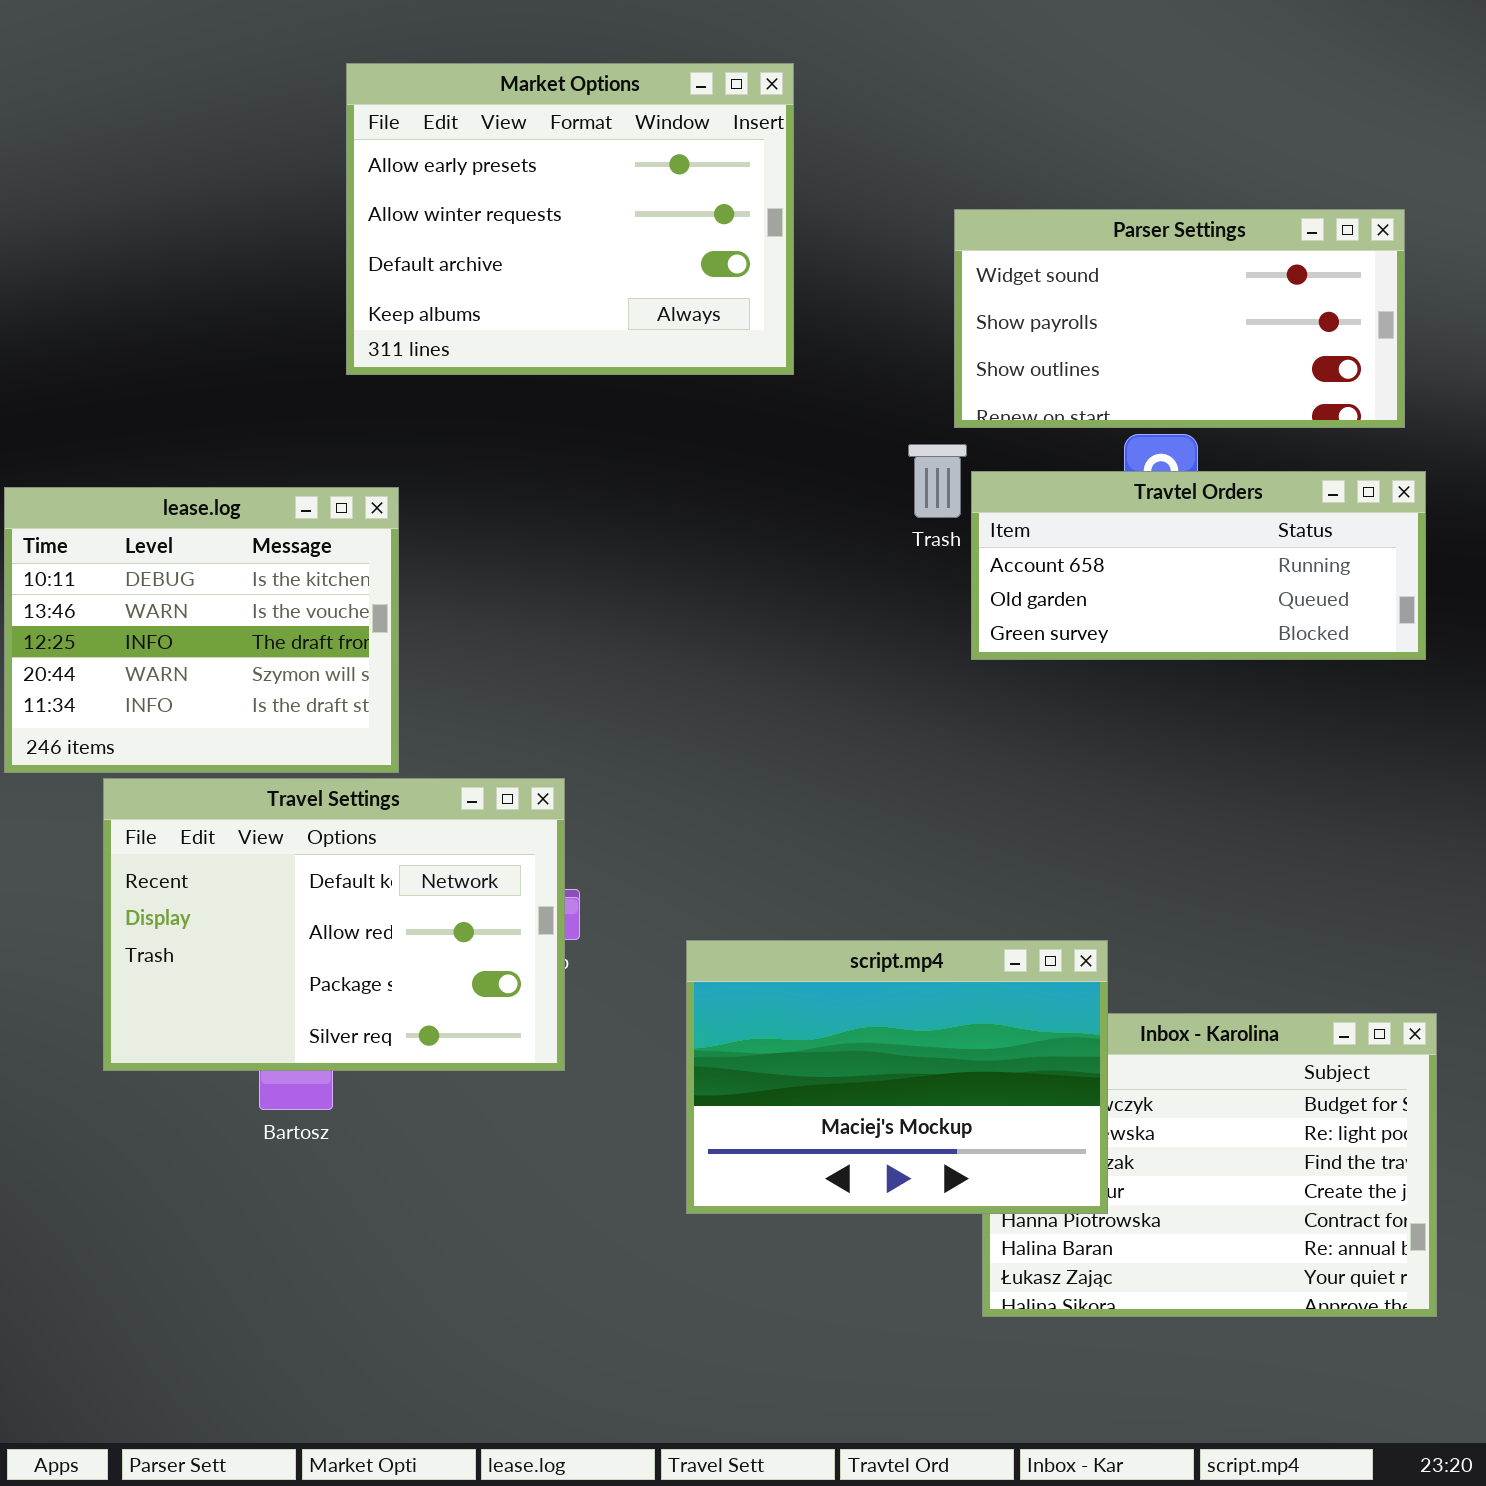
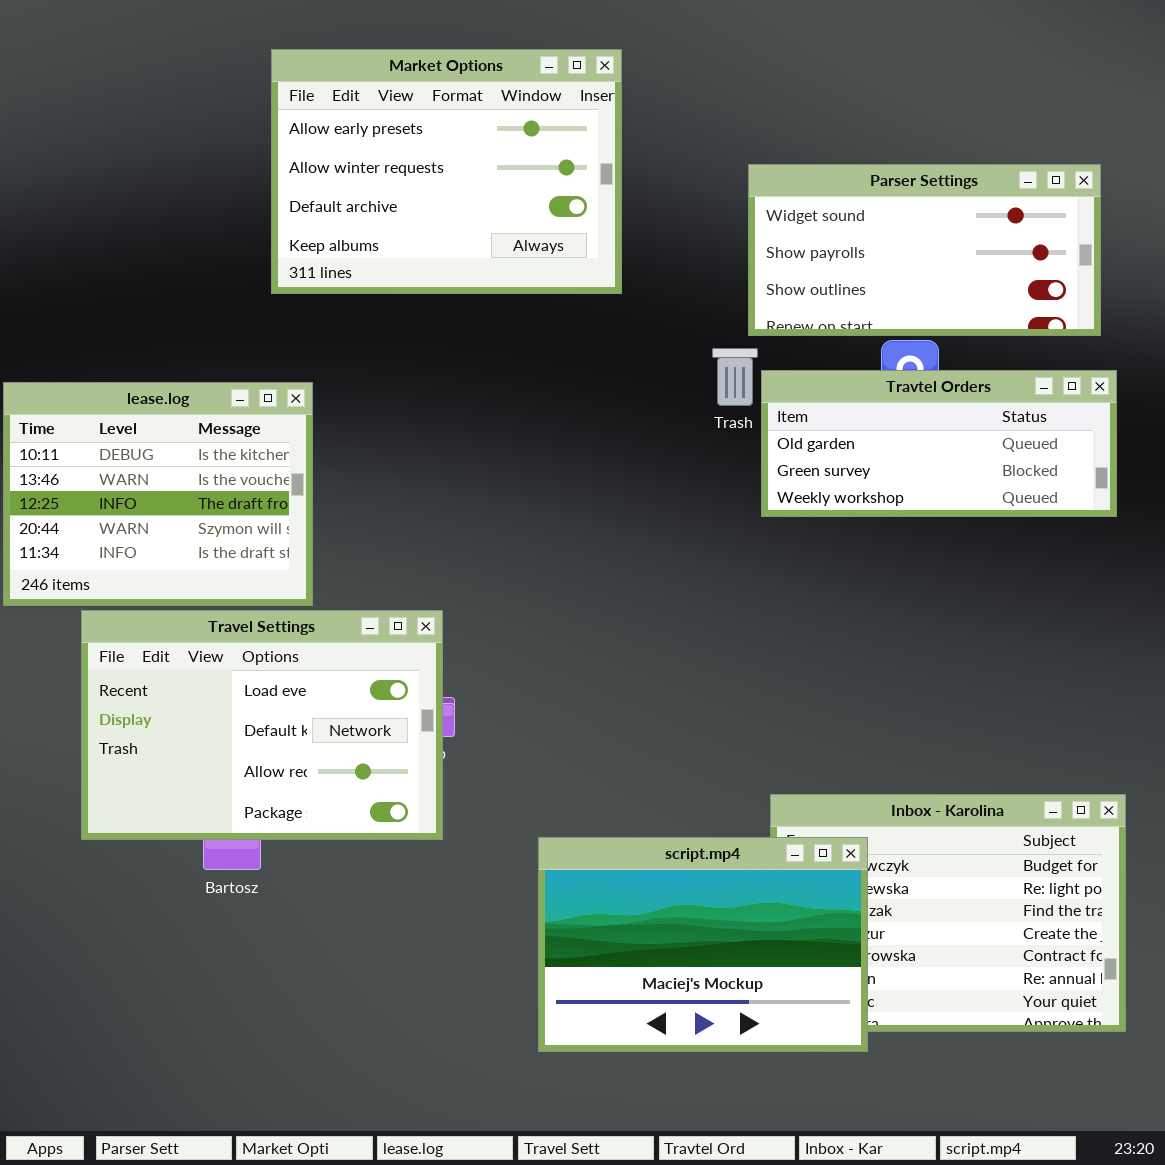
Travtel Orders: [971,471,1426,660] -> [761,370,1117,517], scrolled down 1 row
Travel Settings: [103,778,565,1071] -> [81,610,443,840], scrolled up 1 row
script.mp4: [686,940,1108,1214] -> [538,837,868,1052], moved

